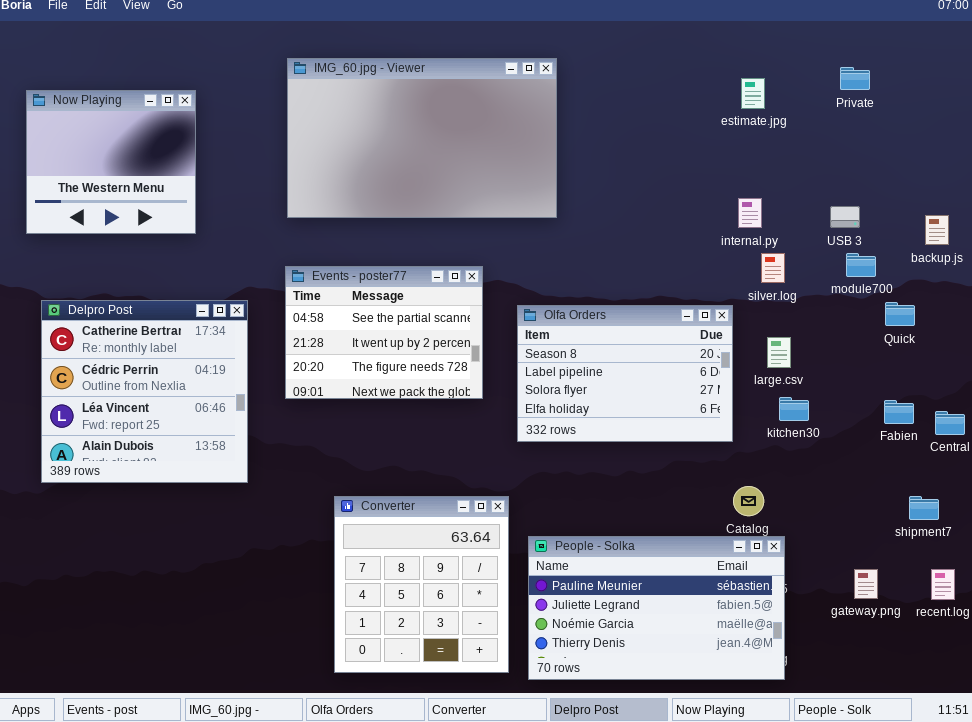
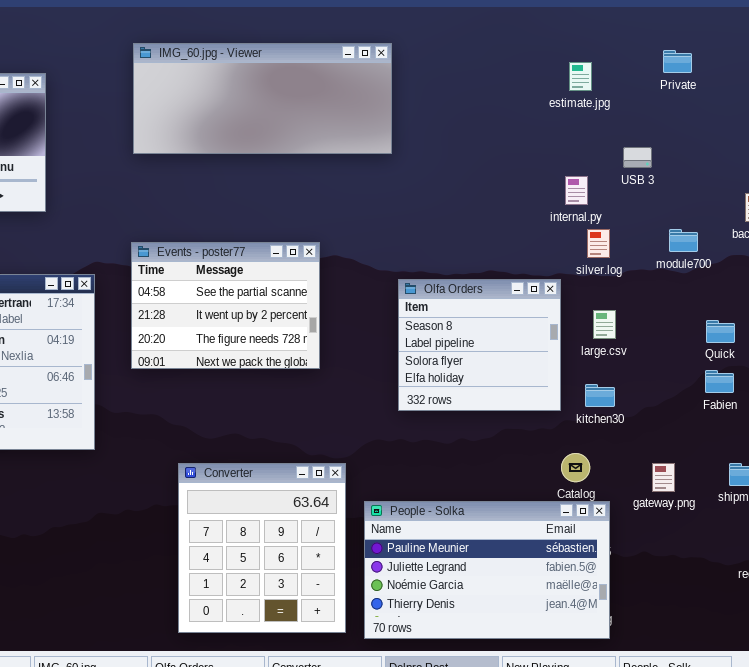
IMG_60.jpg - Viewer: [287,58,557,218] -> [133,43,392,154], resized
USB 3: [830,206,860,228] -> [623,147,652,168], moved
Quick: [885,302,915,326] -> [706,320,735,343], moved
Olfa Orders: [517,305,733,442] -> [398,279,561,411], resized
kitchen30: [779,397,809,421] -> [585,384,615,407], moved
gateway.png: [854,569,878,599] -> [652,463,675,492], moved

